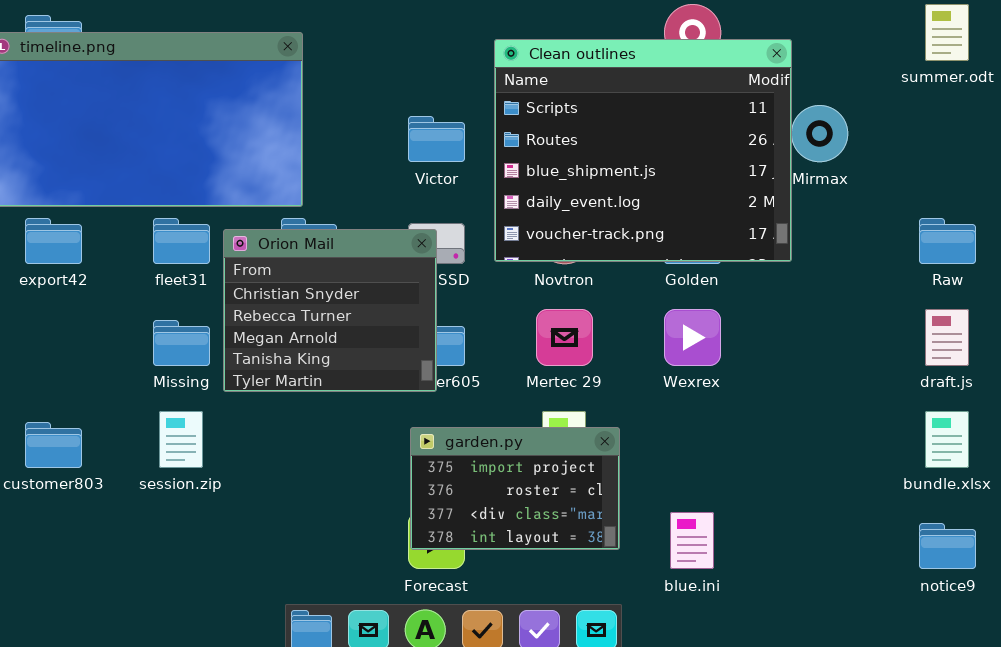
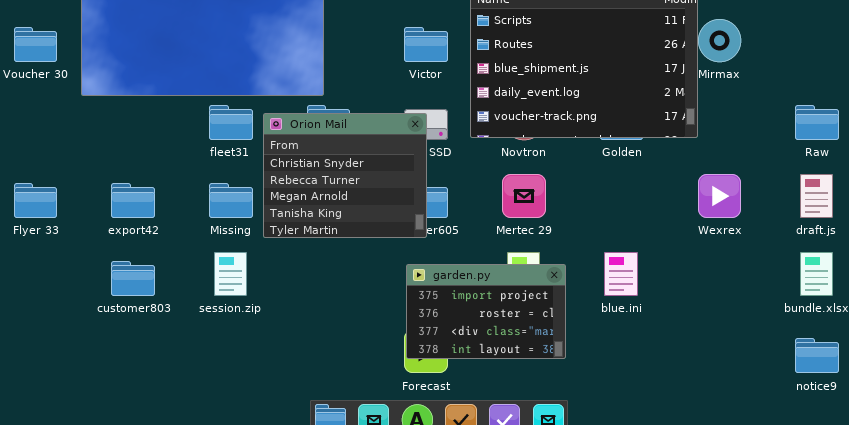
export42: [25,218,82,264] -> [111,183,155,218], moved
Wexrex: [664,309,721,366] -> [698,174,741,218], moved
blue.ini: [670,512,714,569] -> [604,252,638,296], moved

